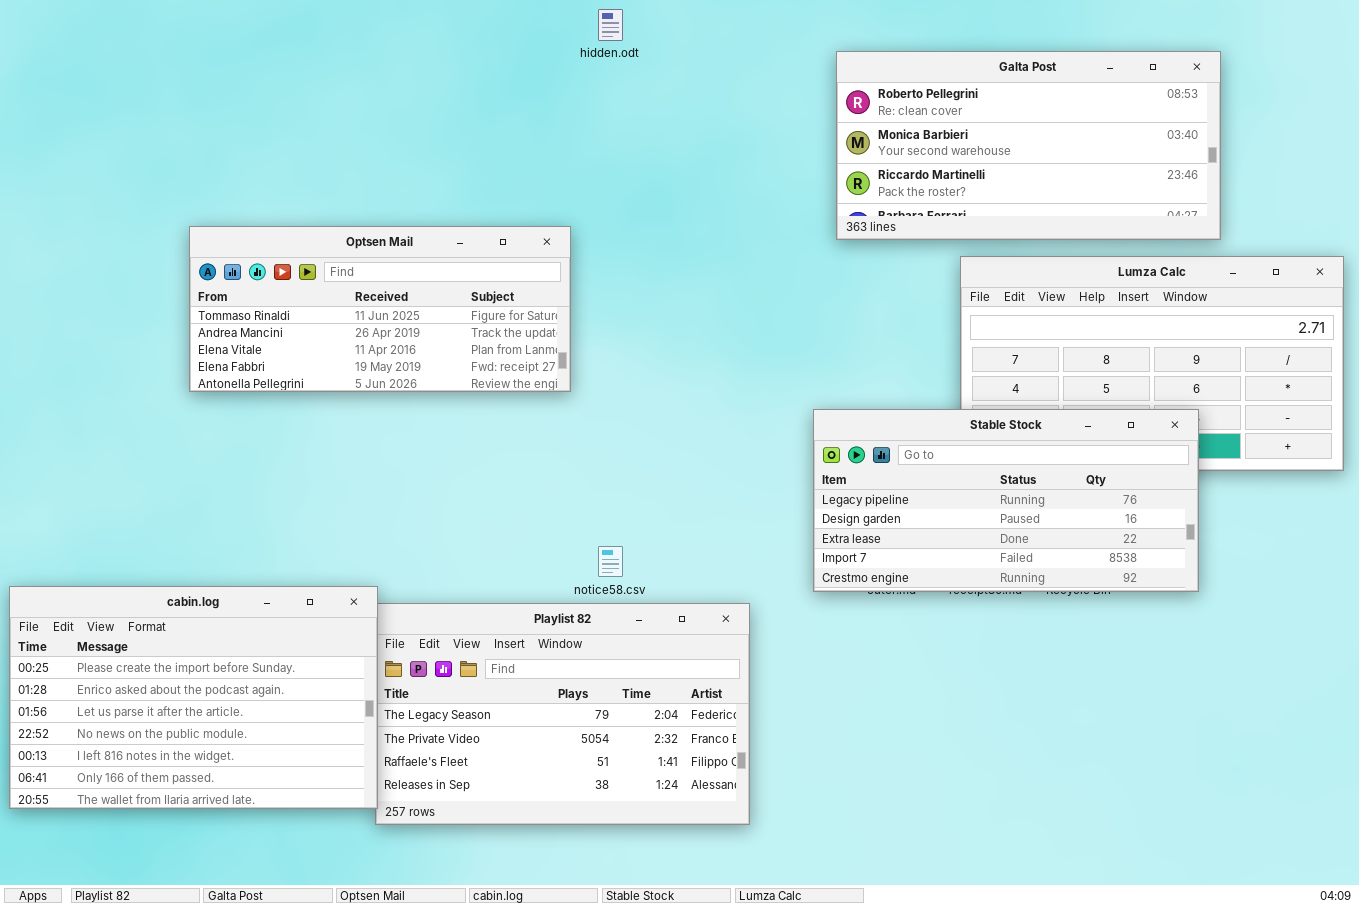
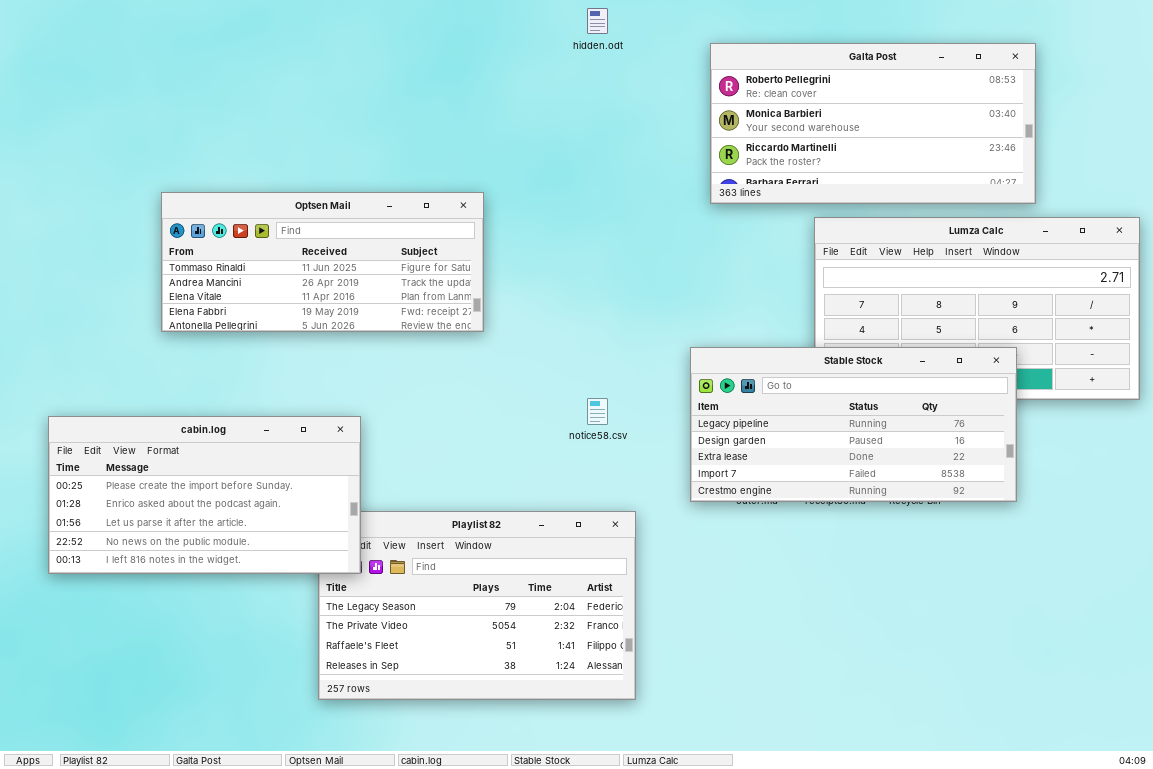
hidden.odt: [598,9,623,41] -> [587,8,608,34], moved
notice58.csv: [598,546,623,577] -> [587,398,608,425], moved
cabin.log: [9,586,378,809] -> [48,416,361,574], moved, resized

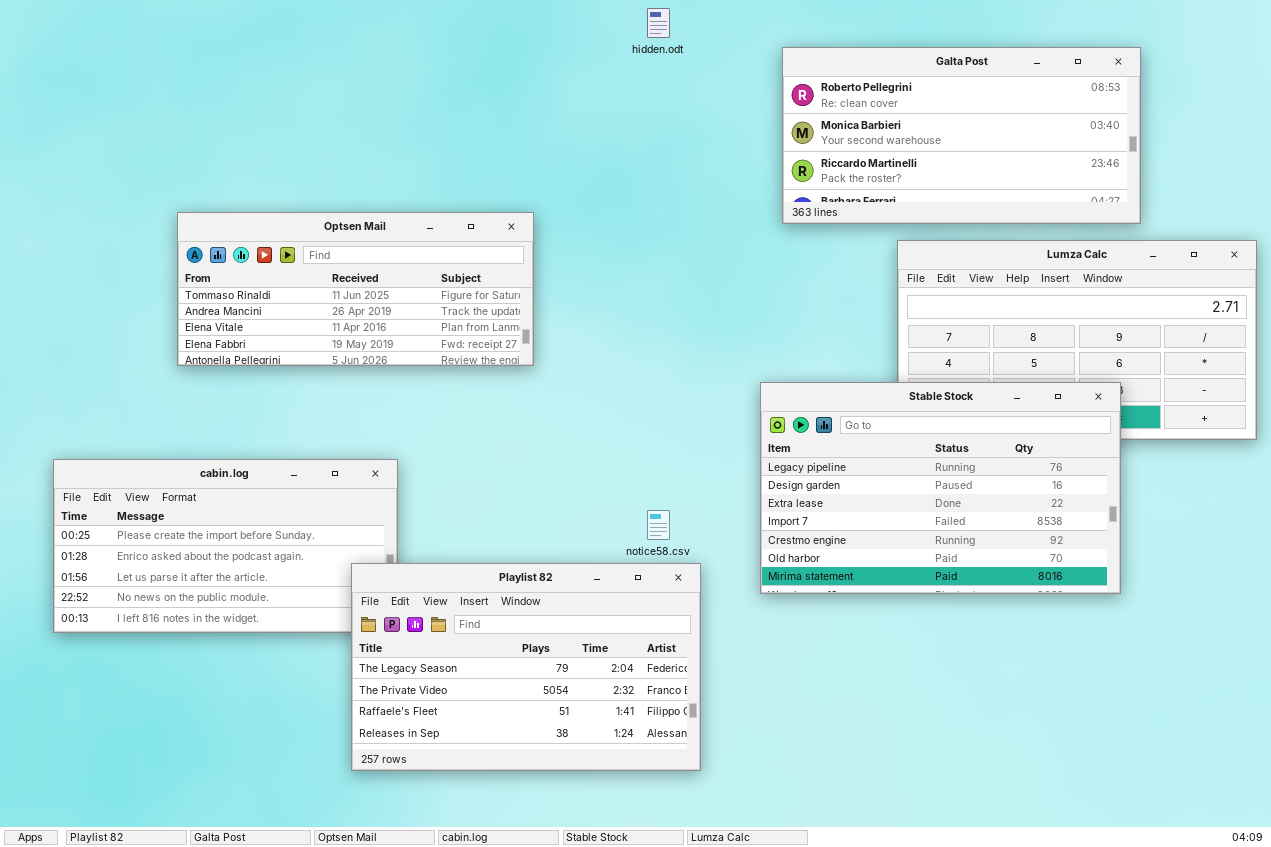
Stable Stock: [690,347,1017,502] -> [760,382,1121,594], resized
notice58.csv: [587,398,608,425] -> [647,510,670,540], moved
Playlist 82: [318,511,636,700] -> [351,563,701,771], raised

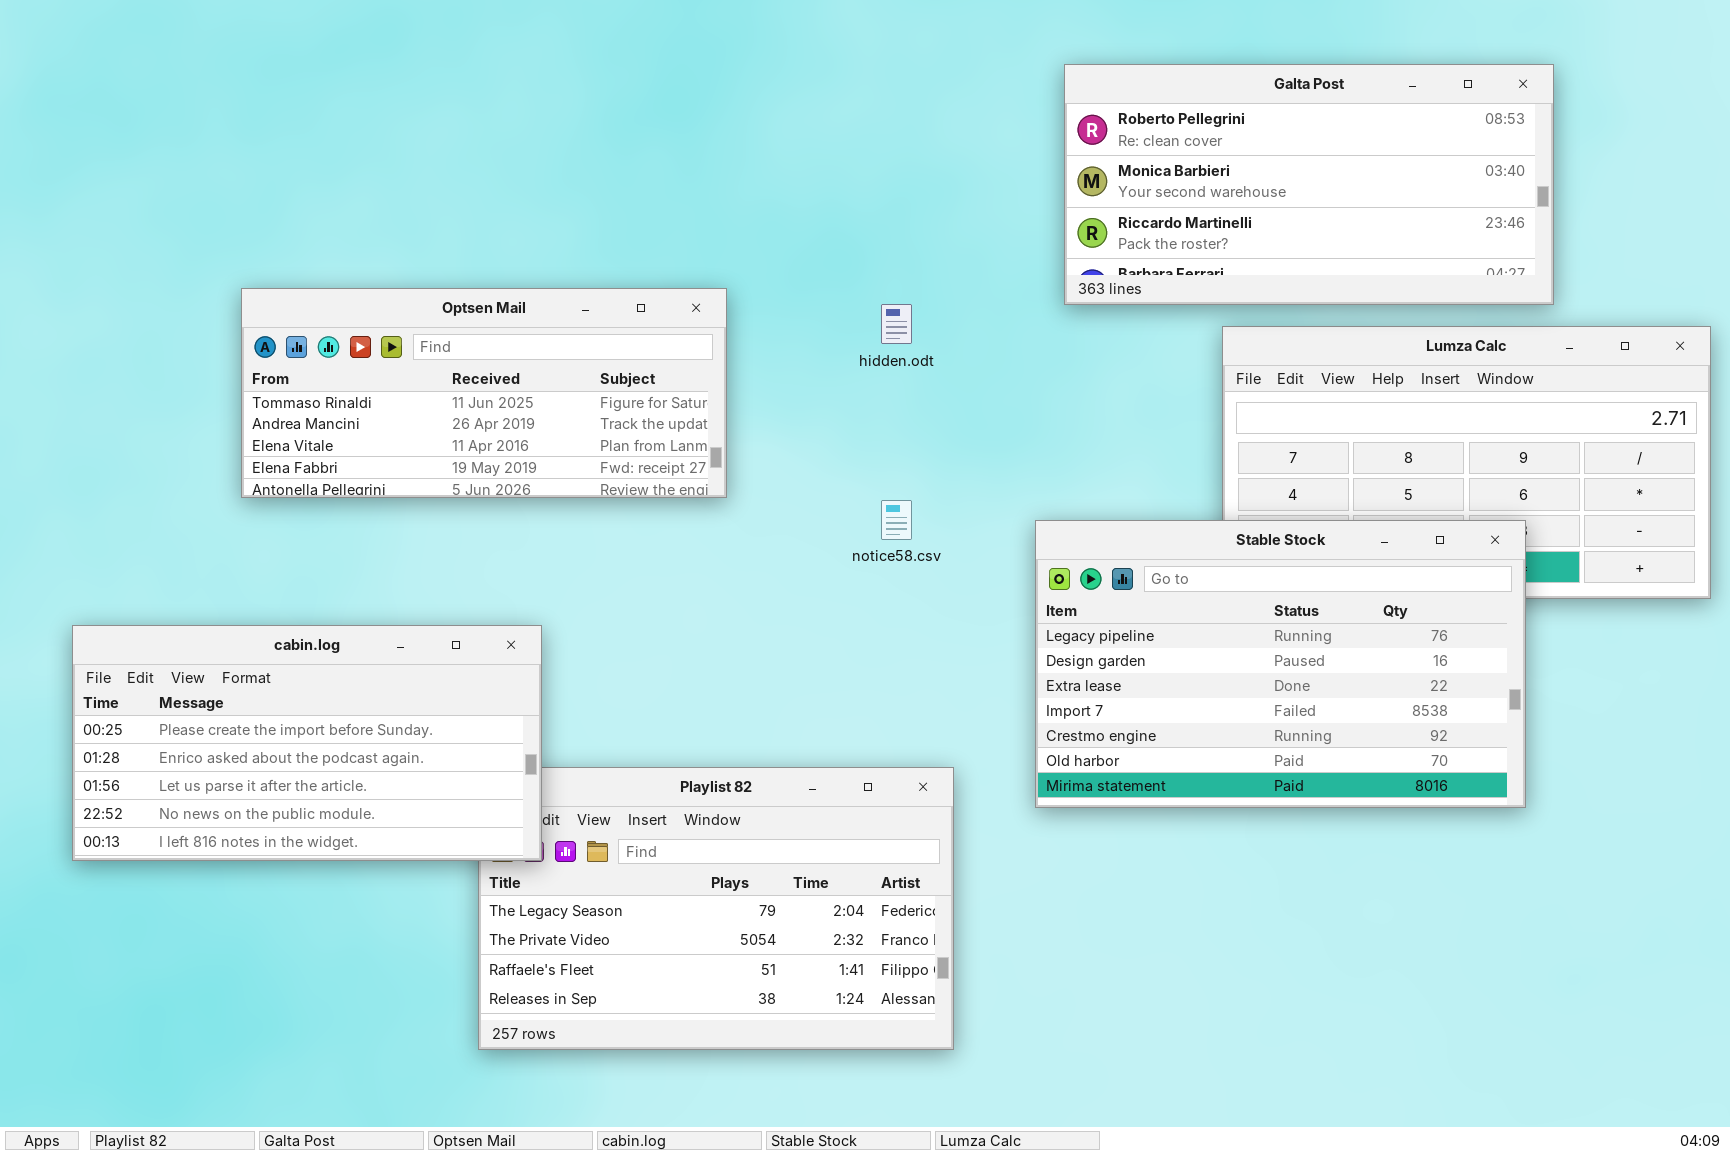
hidden.odt: [647,8,670,38] -> [881,304,912,344], moved
cabin.log: [53,459,398,633] -> [72,625,542,861], raised
notice58.csv: [647,510,670,540] -> [881,500,912,540], moved

